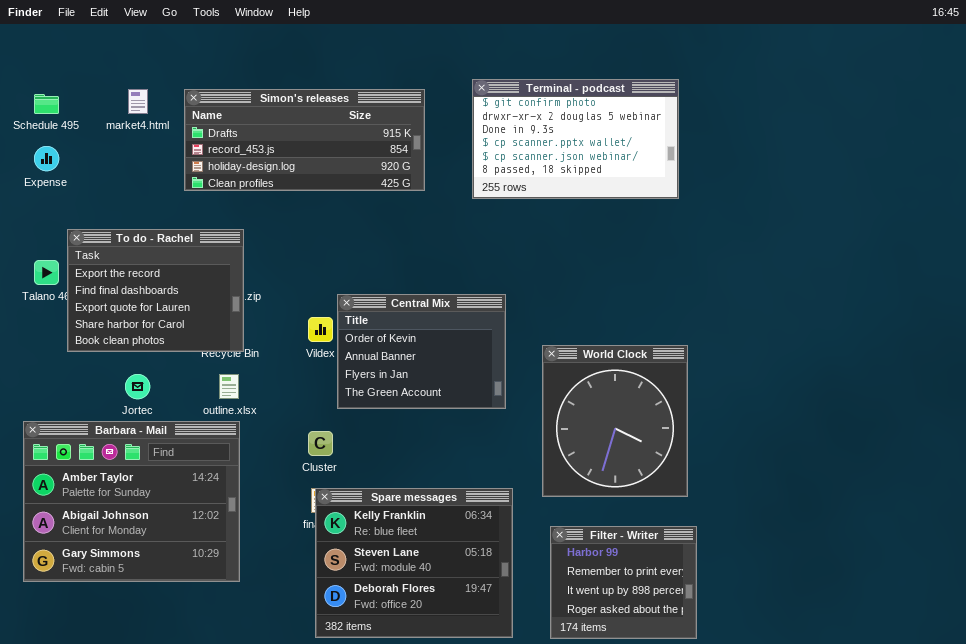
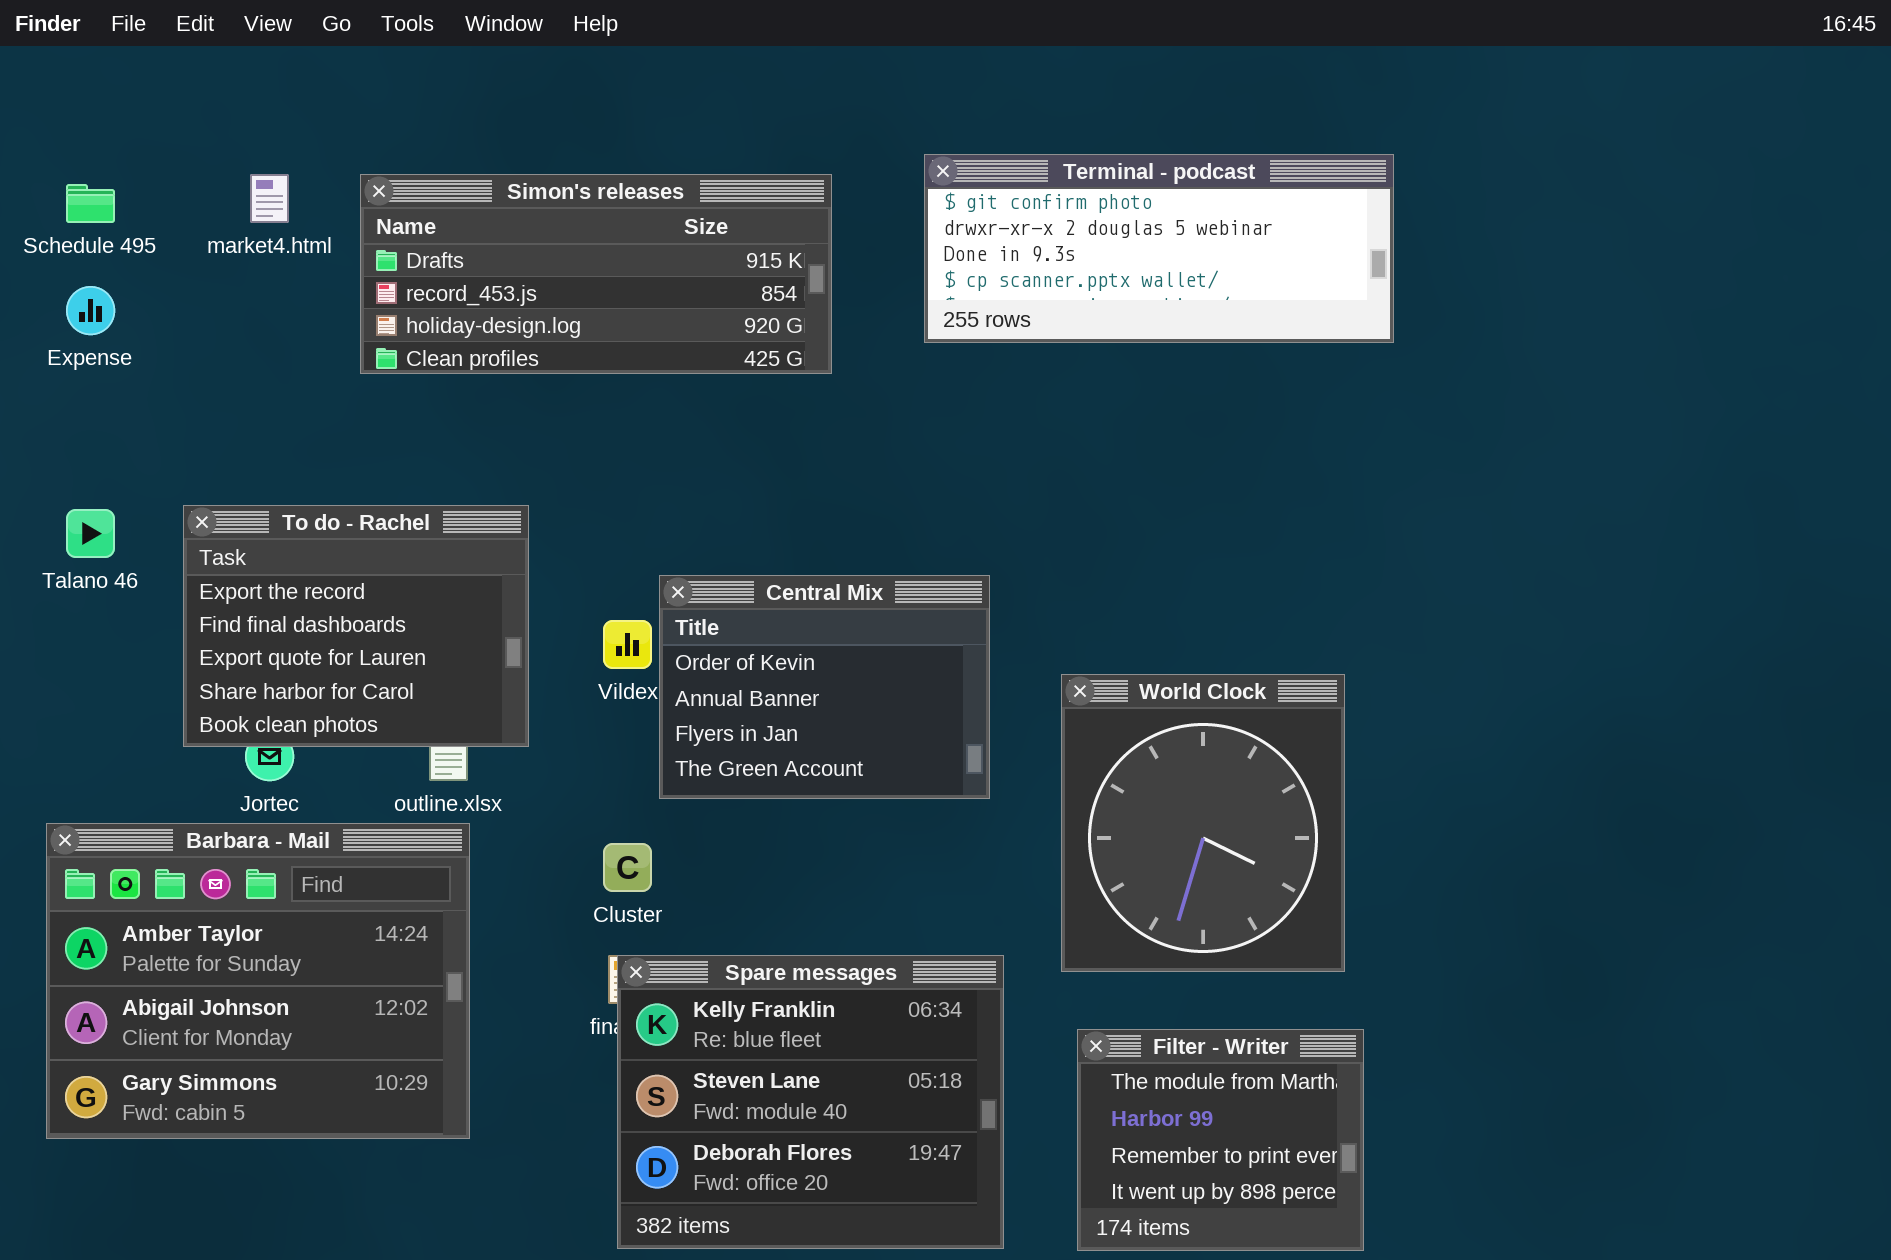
Terminal - podcast: [472,79,679,199] -> [924,154,1394,343], resized
To do - Rachel: [67,229,244,352] -> [183,505,529,747], moved
Filter - Writer: [550,526,697,639] -> [1077,1029,1364,1251], scrolled up 1 row

